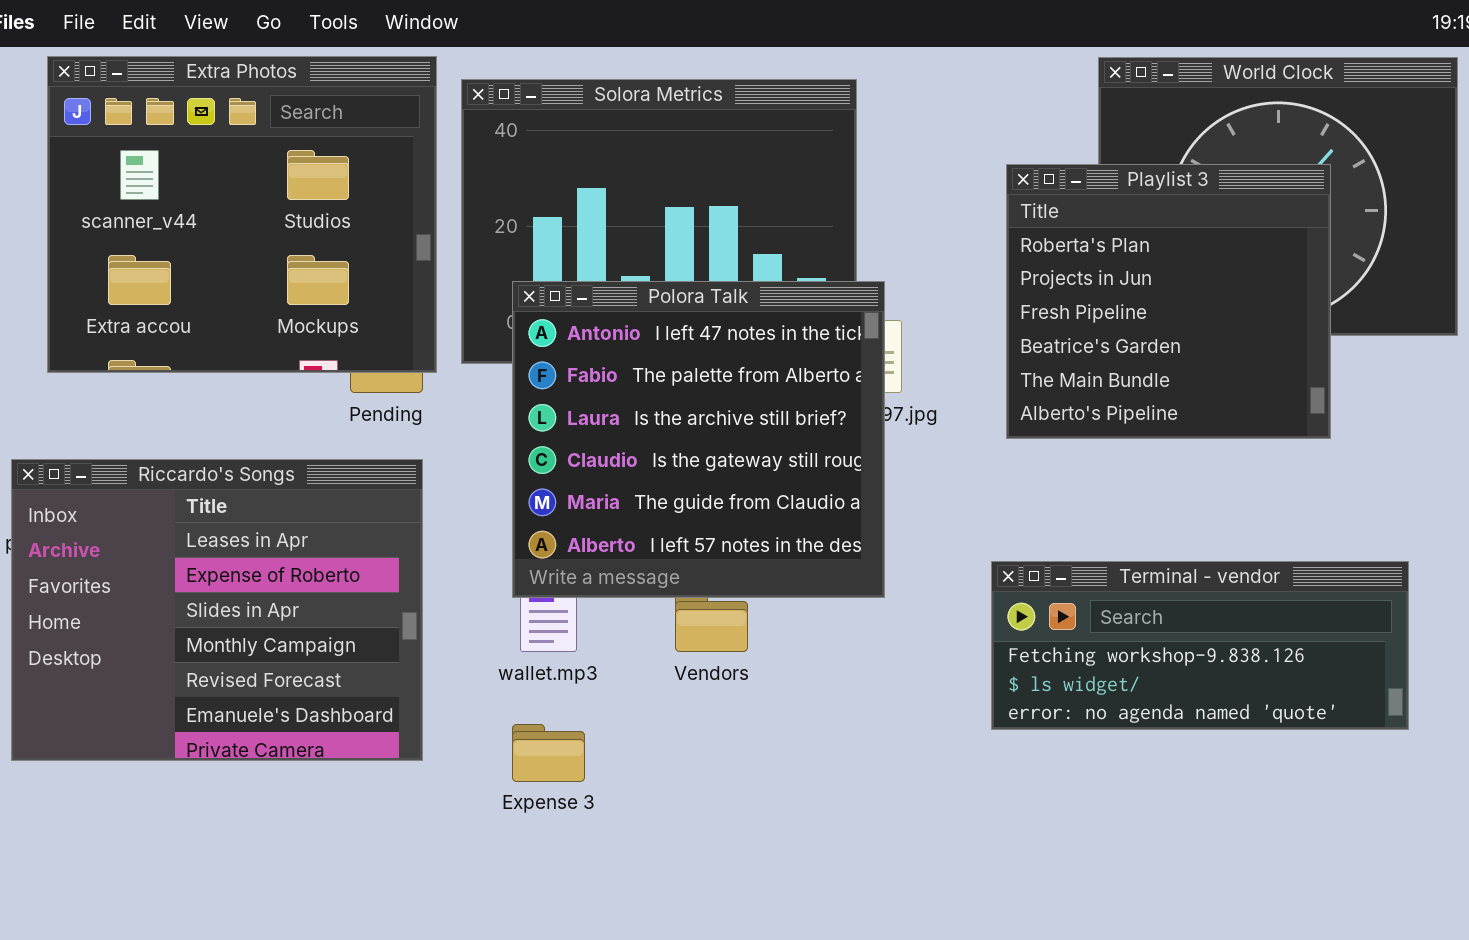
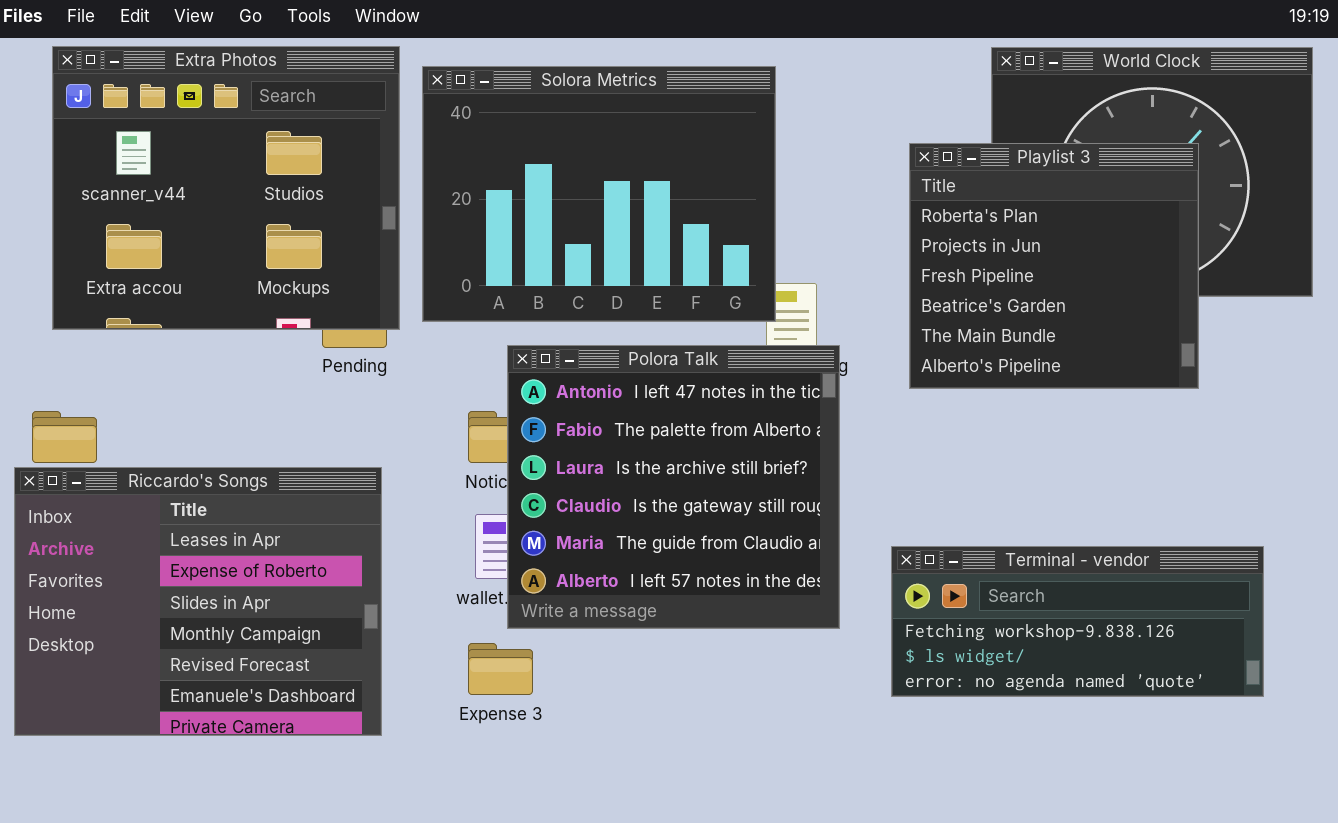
Polora Talk: [512,281,885,598] -> [507,345,840,629], moved
Riccardo's Songs: [11,459,423,761] -> [14,467,382,736], moved
Terminal - vendor: [991,561,1409,730] -> [891,546,1264,697], moved

